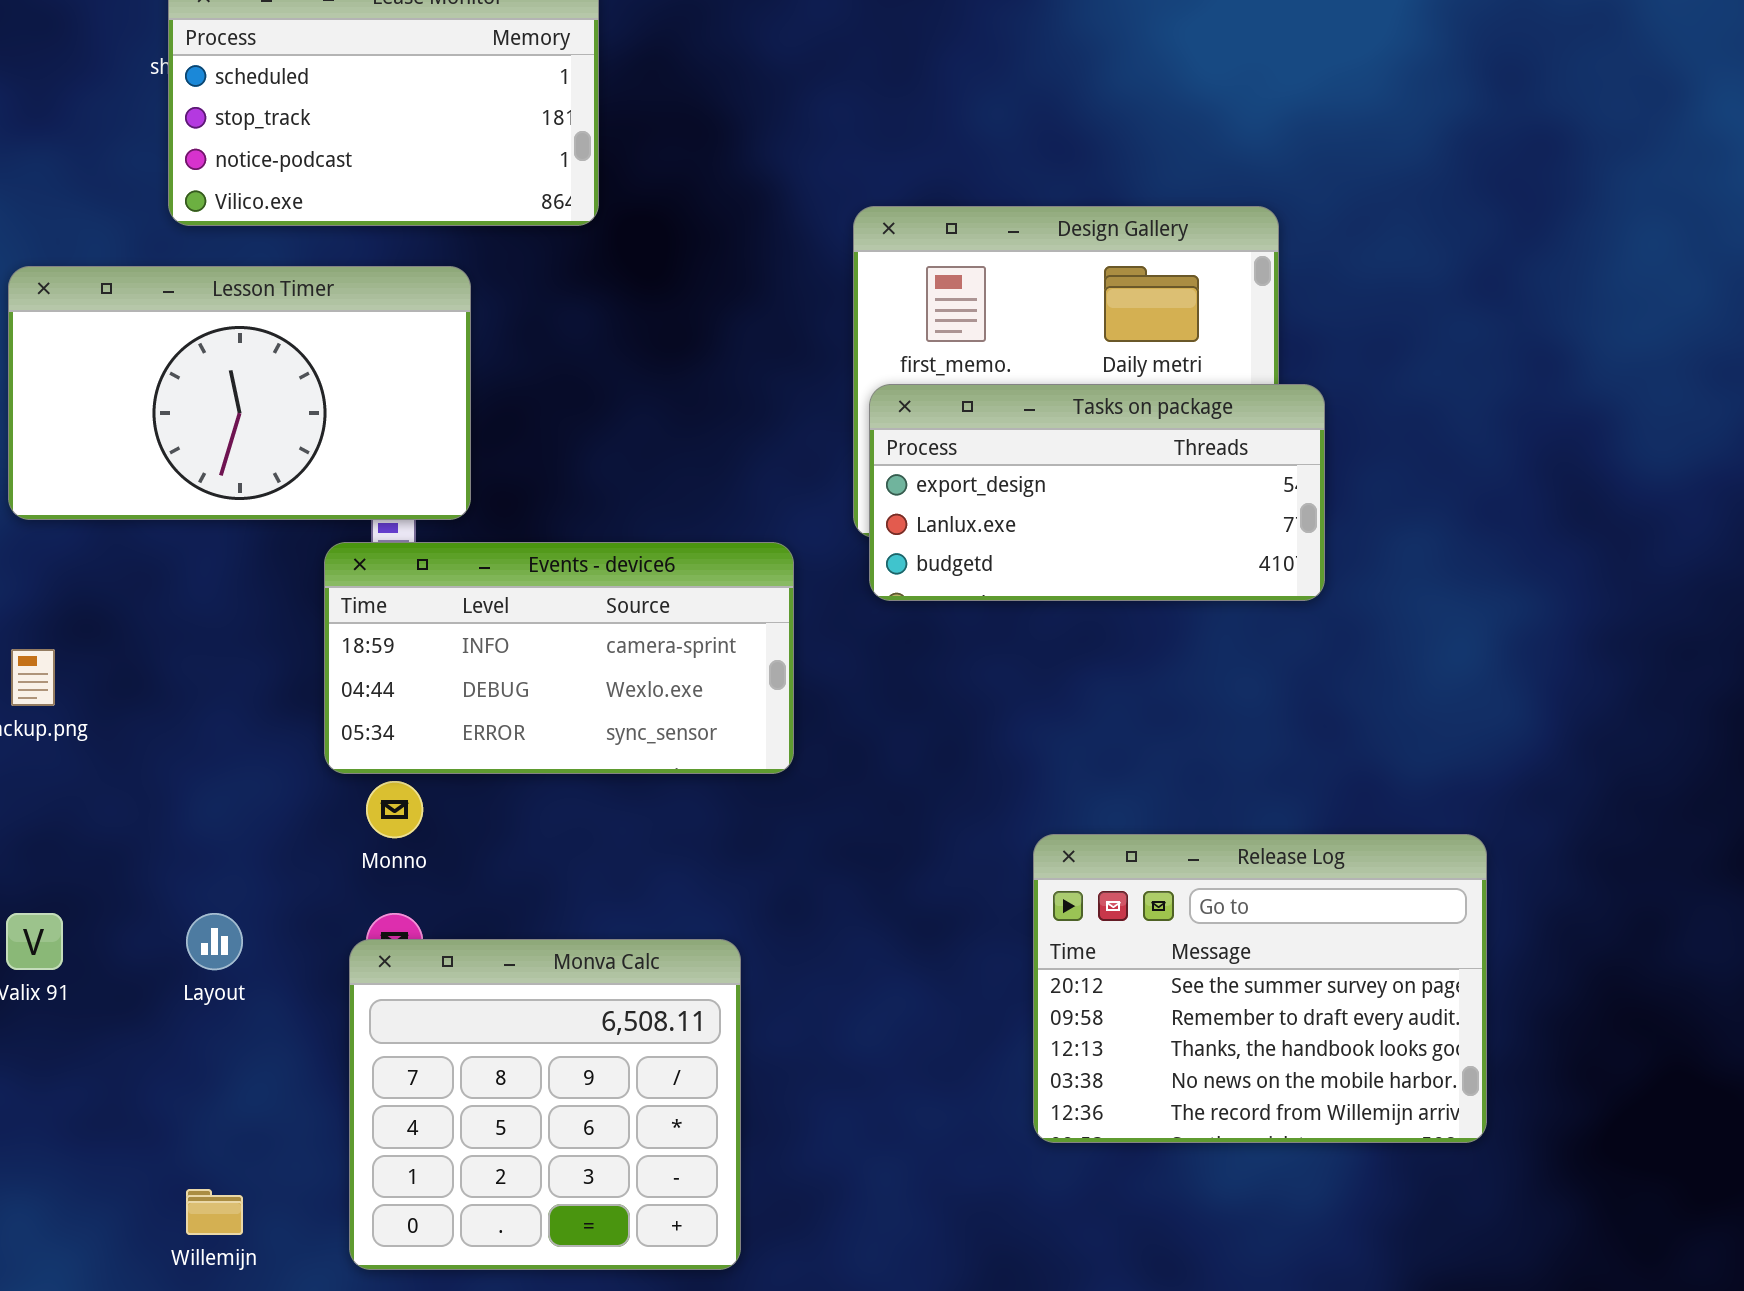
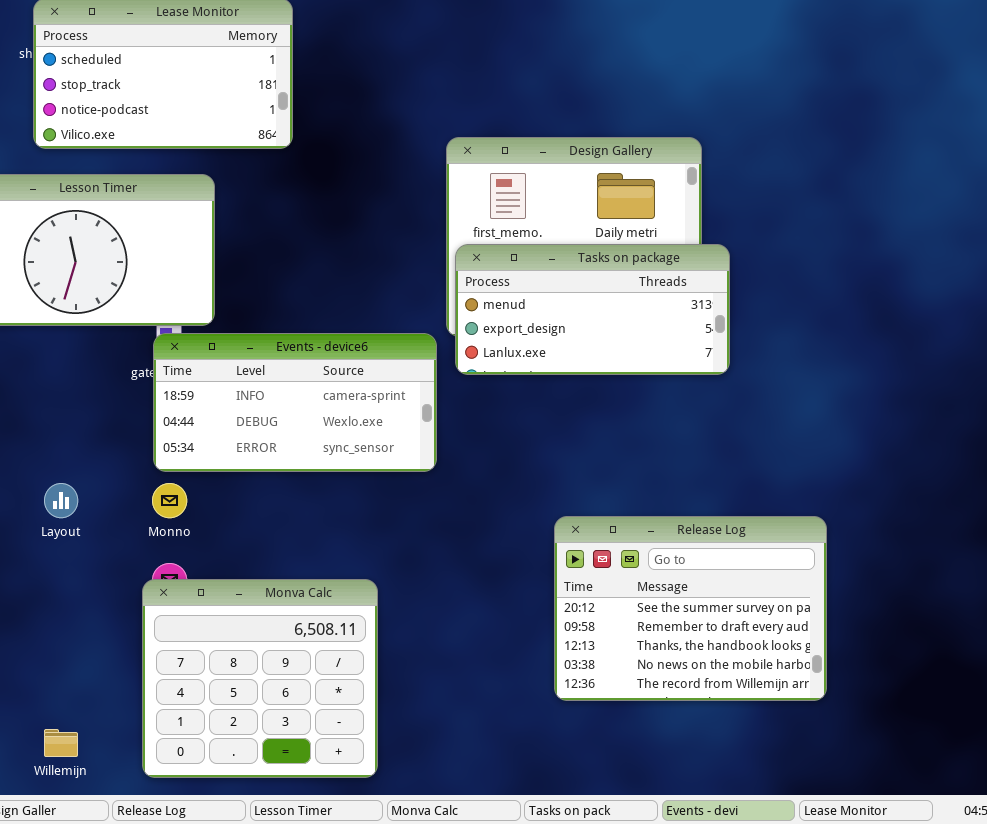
Tasks on package: [869,384,1325,601] -> [455,244,730,375], scrolled up 1 row
Events - device6: [324,542,794,774] -> [153,333,437,472], moved
Layout: [186,913,243,970] -> [44,483,78,518], moved

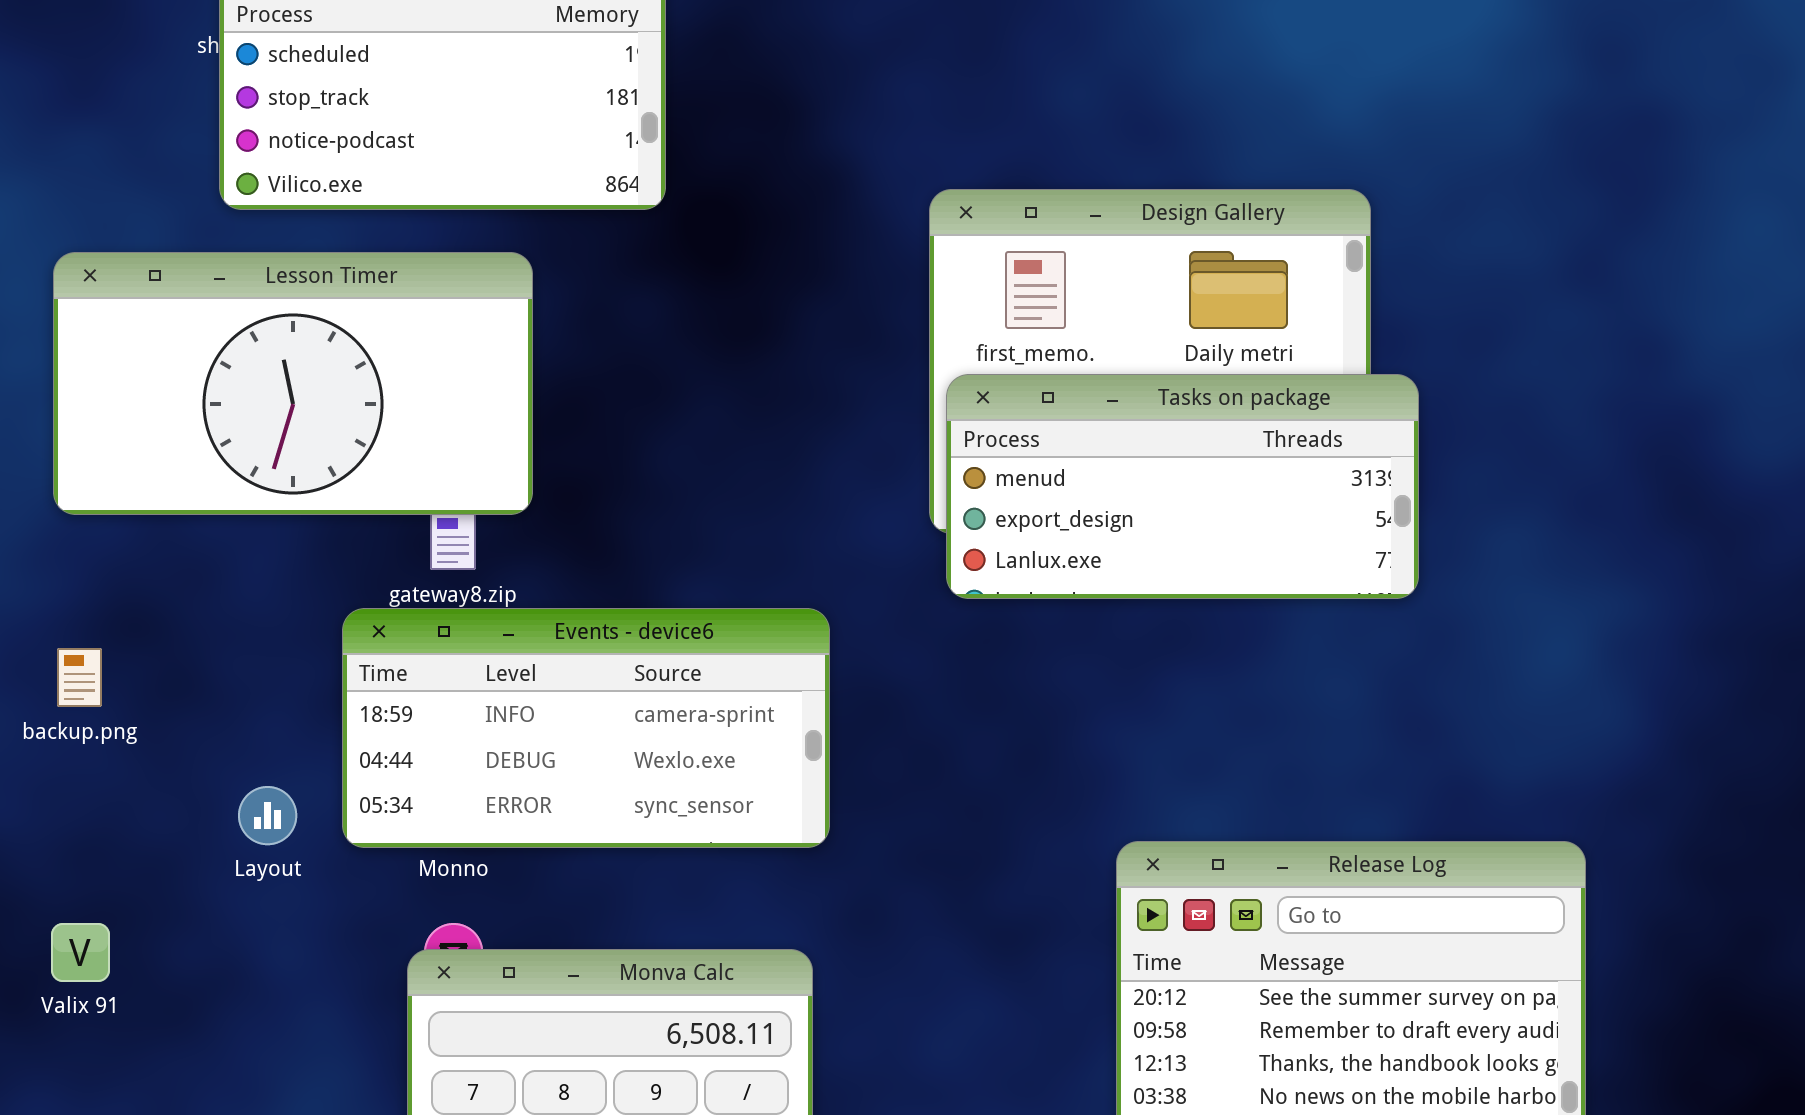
Events - device6: [153,333,437,472] -> [342,608,830,848], moved

